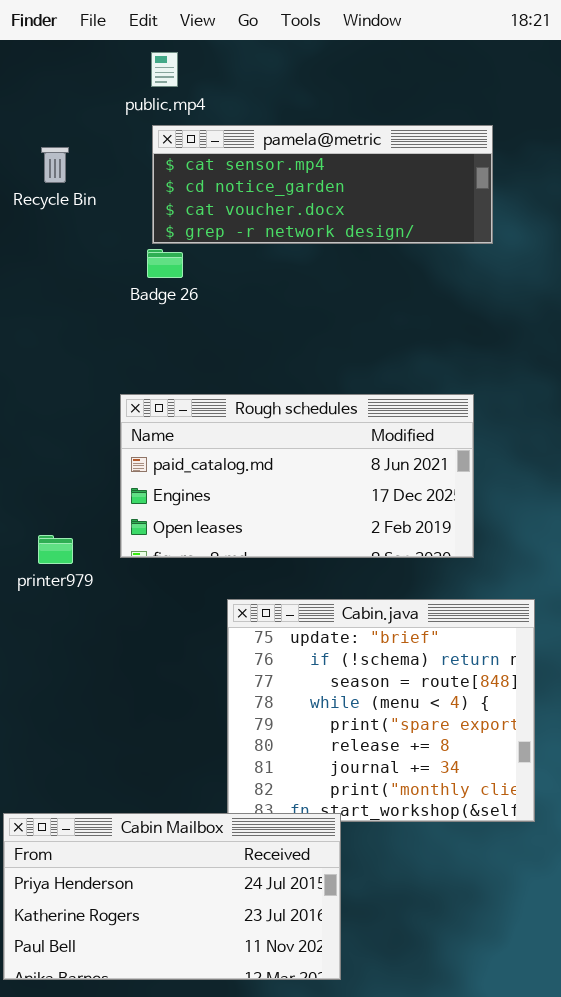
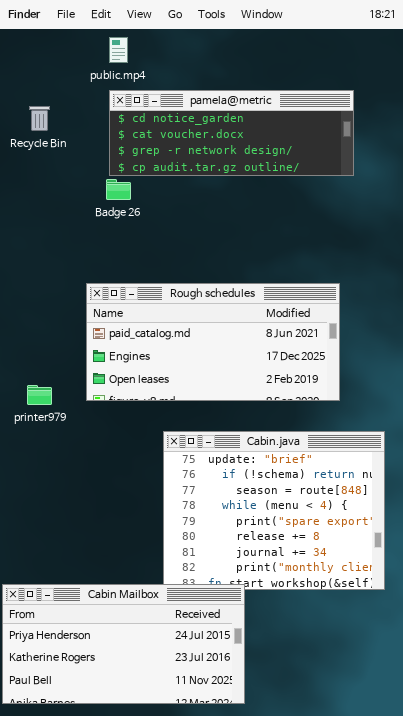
pamela@metric: [152,125,493,244] -> [109,90,354,176], scrolled down 1 row

